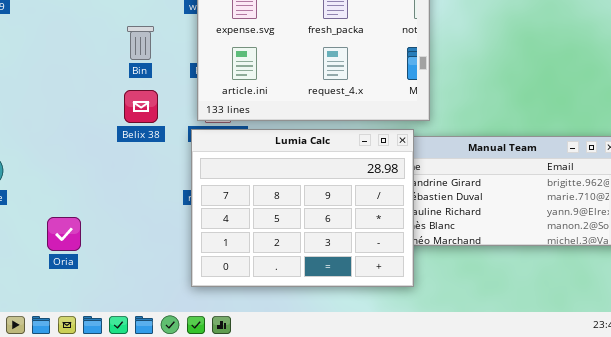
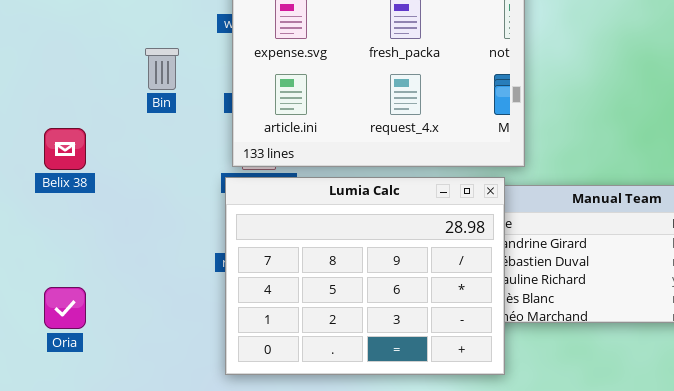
Belix 38: [124,90,158,123] -> [44,128,86,170], moved

